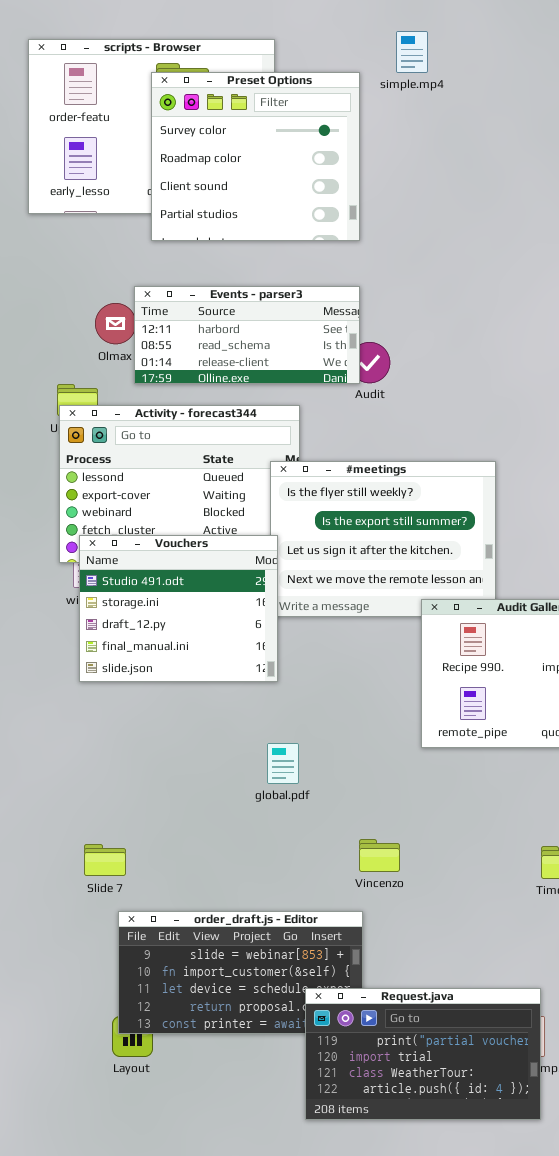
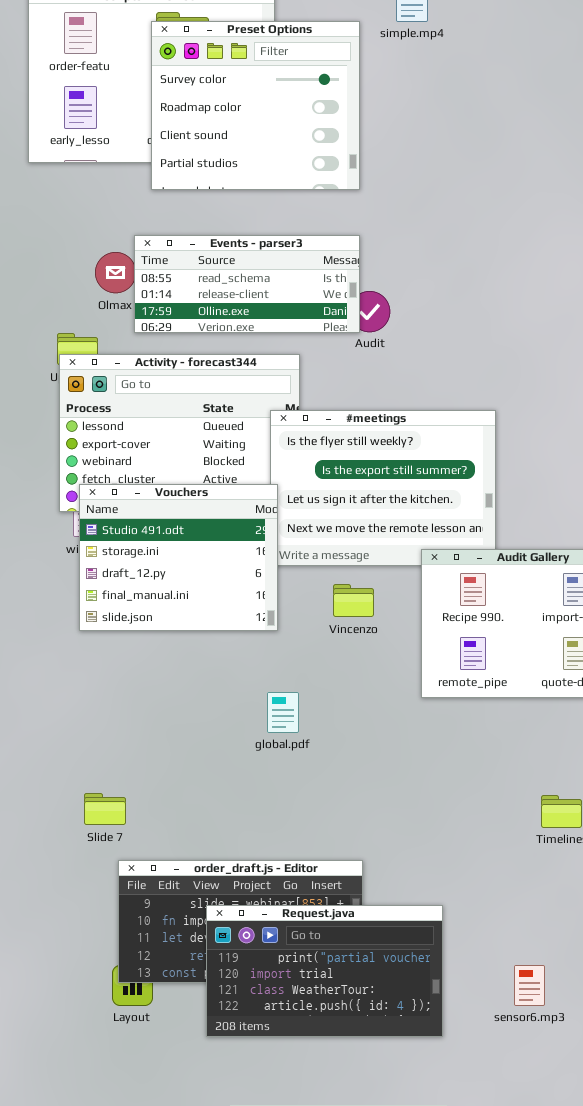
Events - parser3: [134,286,360,384] -> [134,235,360,333], scrolled down 1 row
Vincenzo: [359,839,400,872] -> [333,584,374,617], moved
Request.java: [305,988,541,1120] -> [206,905,443,1037], moved

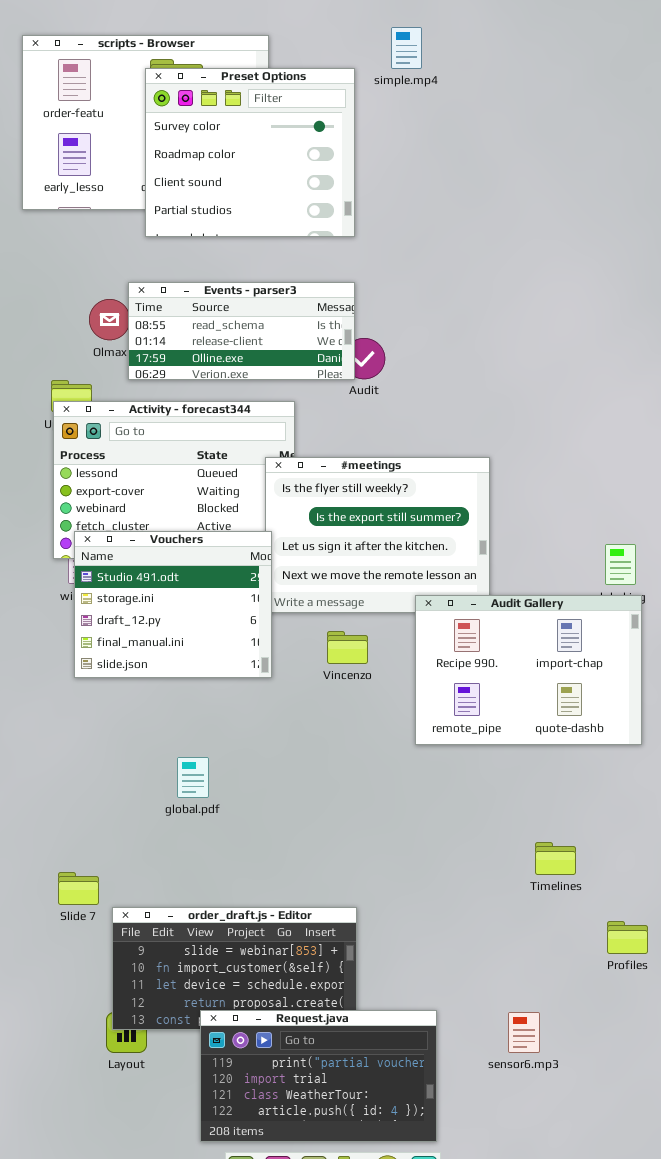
global.pdf: [267,692,299,733] -> [177,757,209,798], moved
Slide 7: [84,793,126,825] -> [58,872,99,905], moved
Request.java: [206,905,443,1037] -> [200,1010,437,1142], moved

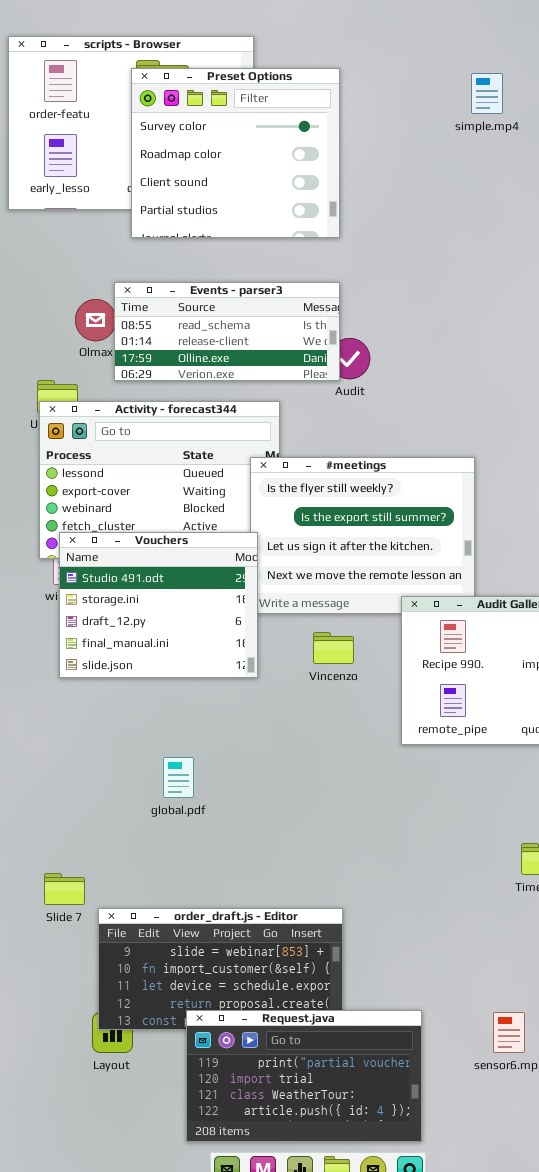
simple.mp4: [391,27,422,69] -> [471,73,503,114], moved

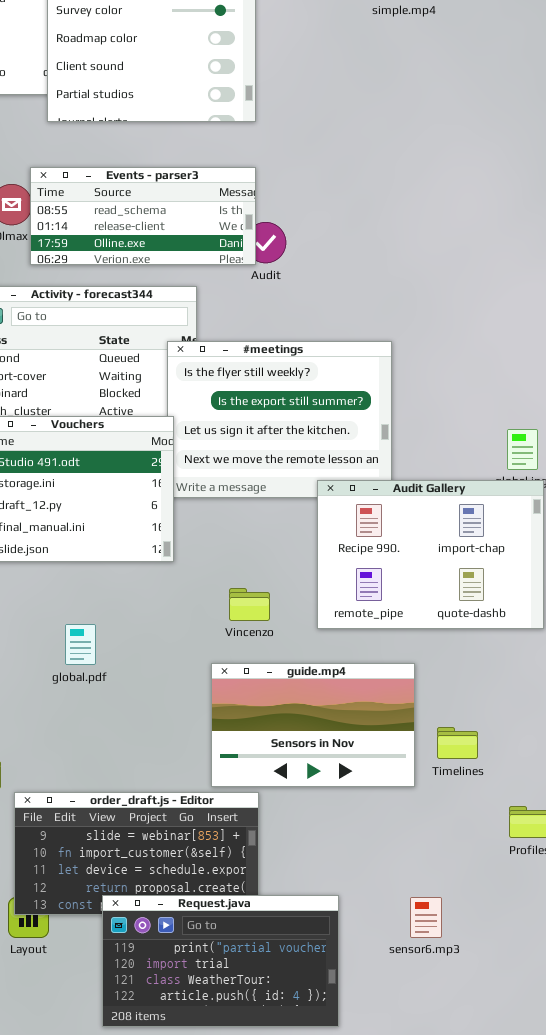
Vincenzo: [313,632,354,664] -> [229,588,270,621], moved
global.pdf: [163,757,194,798] -> [65,624,96,665], moved
guide.mp4: none -> [211,663,415,787], opened

